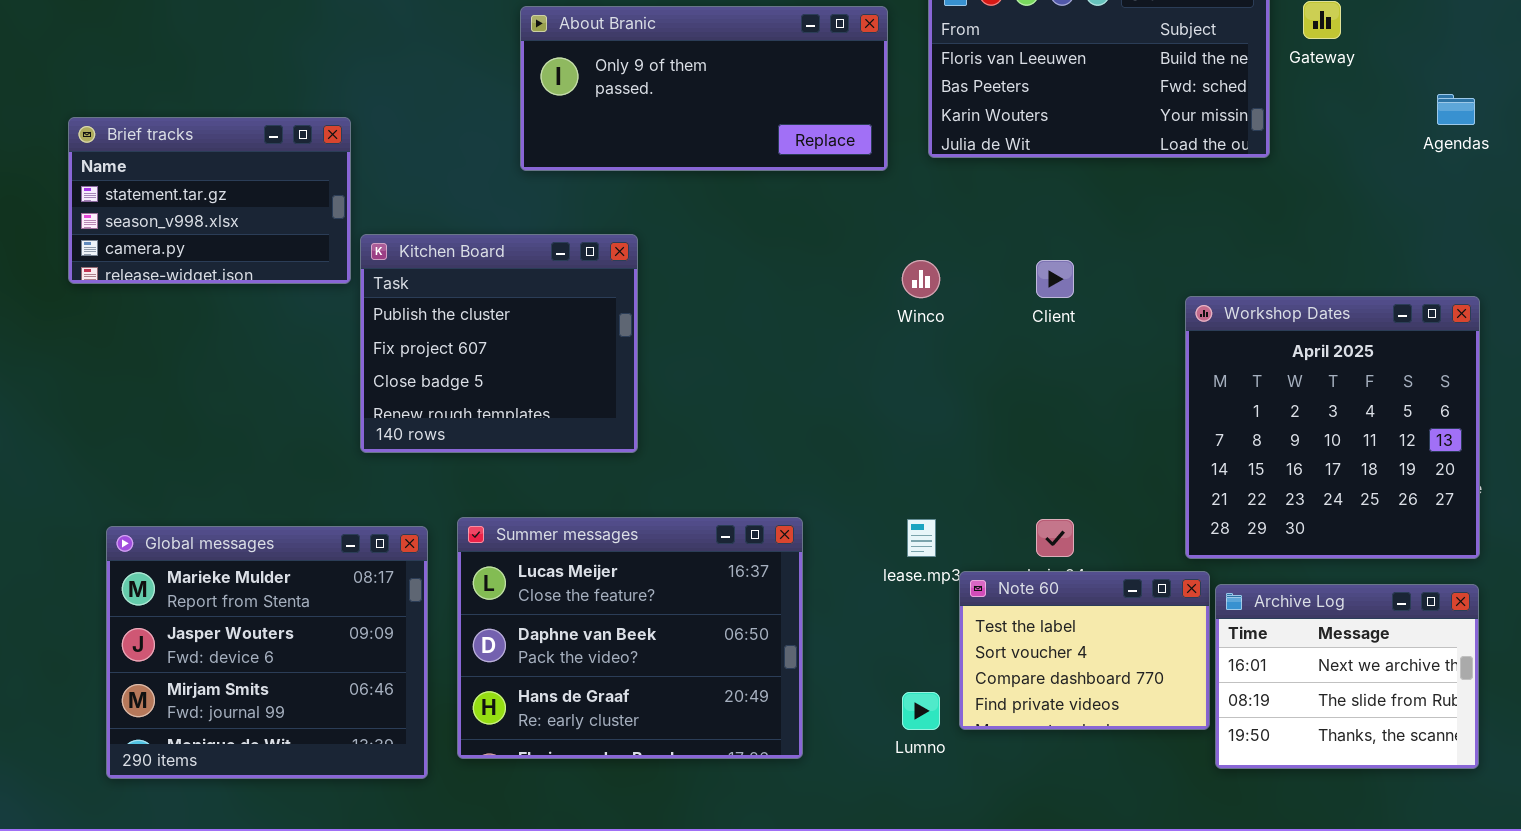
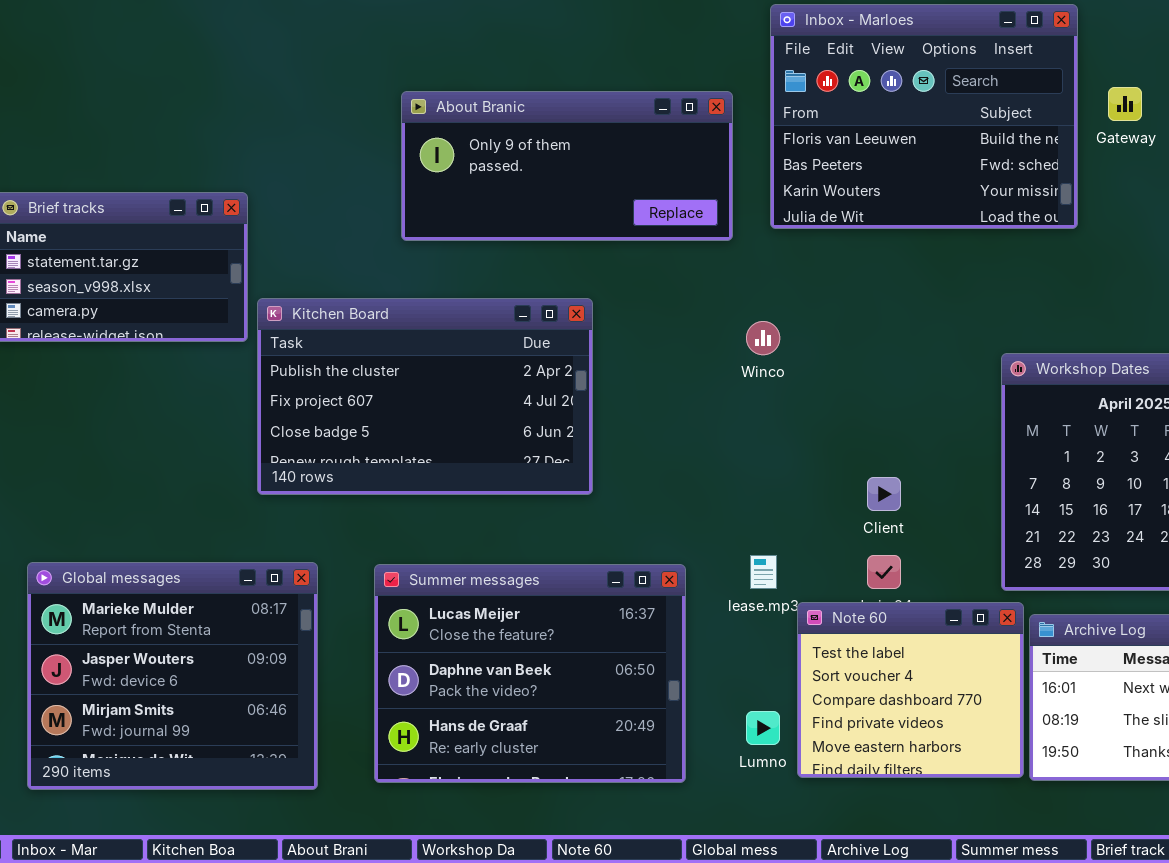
Kitchen Board: [360,234,638,453] -> [257,298,593,495], resized
Client: [1036,260,1074,298] -> [867,477,901,511], moved
Summer messages: [457,517,803,759] -> [374,564,686,783], moved
Note 60: [959,571,1210,730] -> [797,602,1024,778], resized

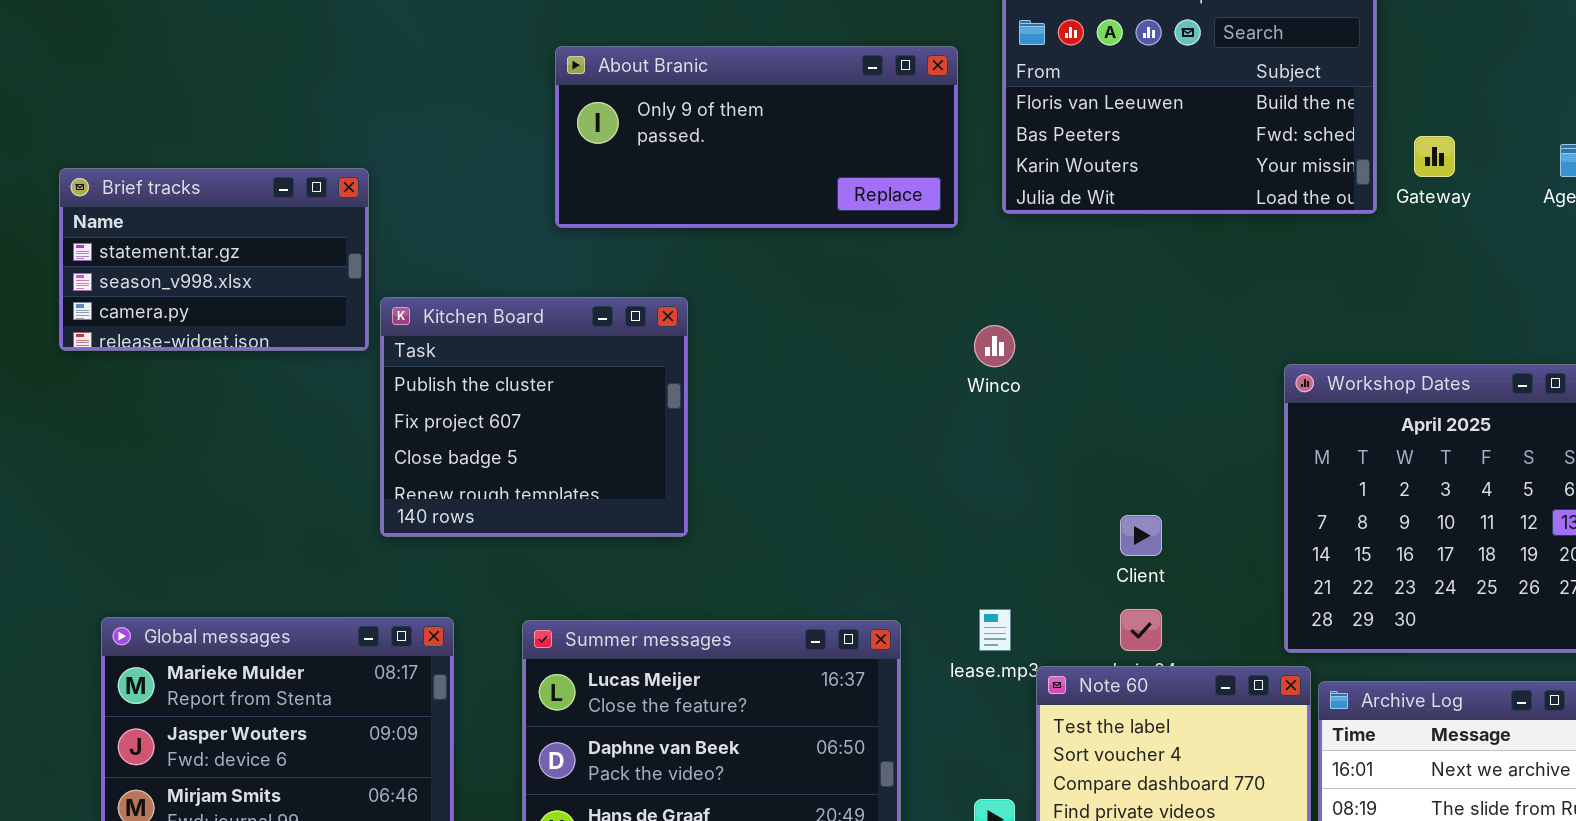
Gateway: [1108,87,1142,121] -> [1414,136,1455,177], moved
Kitchen Board: [257,298,593,495] -> [380,297,688,537], resized

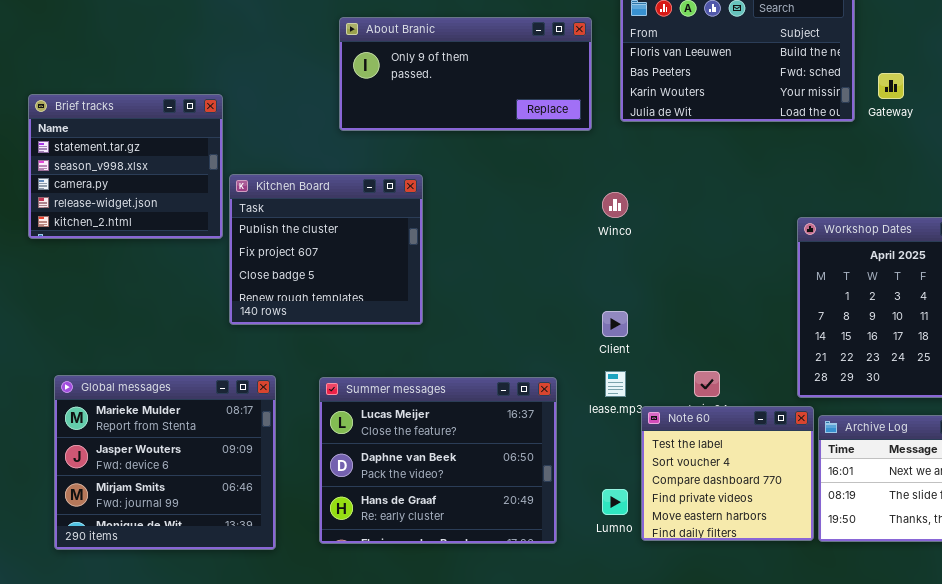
Brief tracks: [59,168,369,351] -> [28,94,223,239], resized
Client: [1120,515,1162,556] -> [602,311,628,337], moved

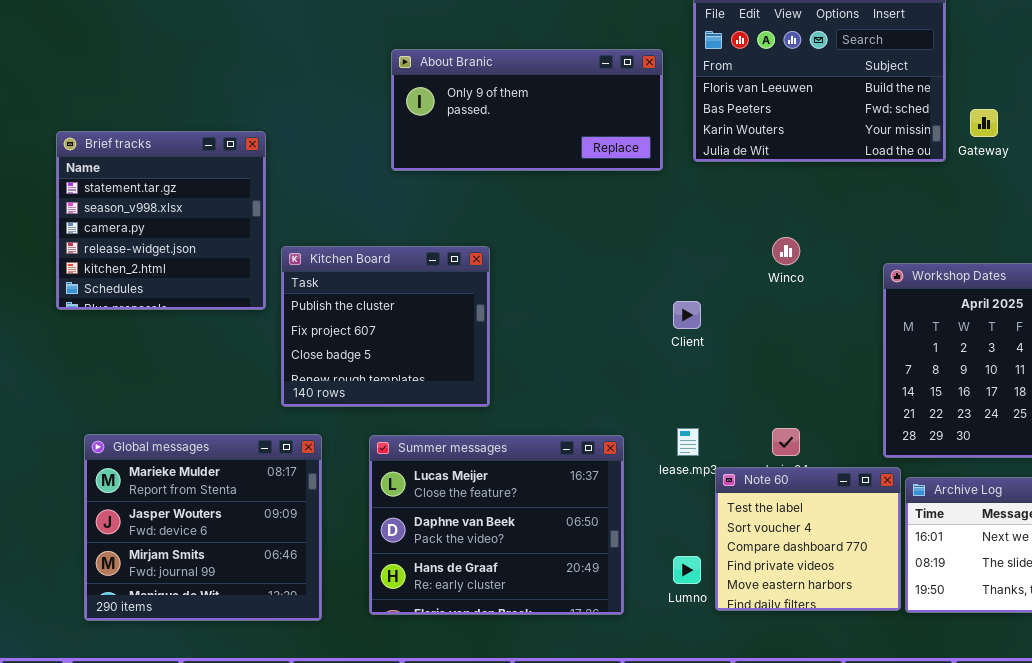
Brief tracks: [28,94,223,239] -> [56,131,266,310], resized
Kitchen Board: [229,174,423,325] -> [281,246,490,407], moved
Winco: [602,192,628,218] -> [772,237,800,265], moved
Client: [602,311,628,337] -> [673,301,701,329], moved

